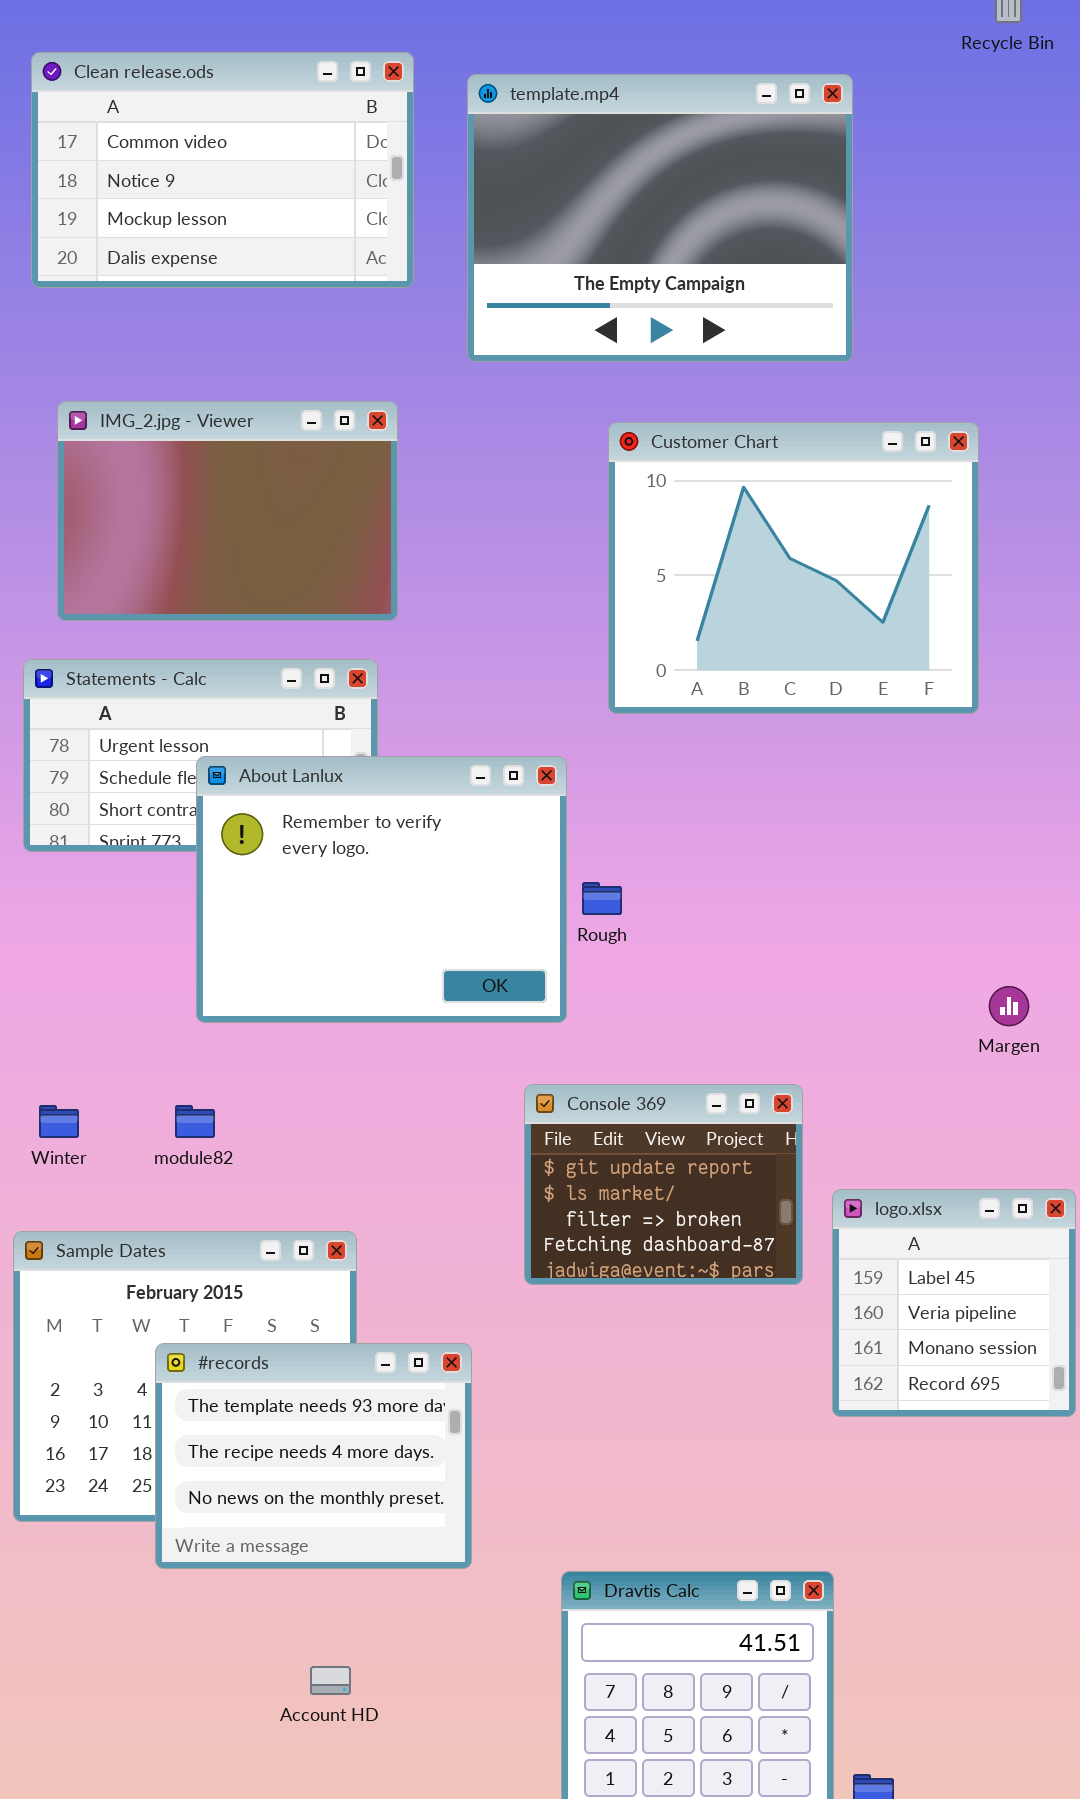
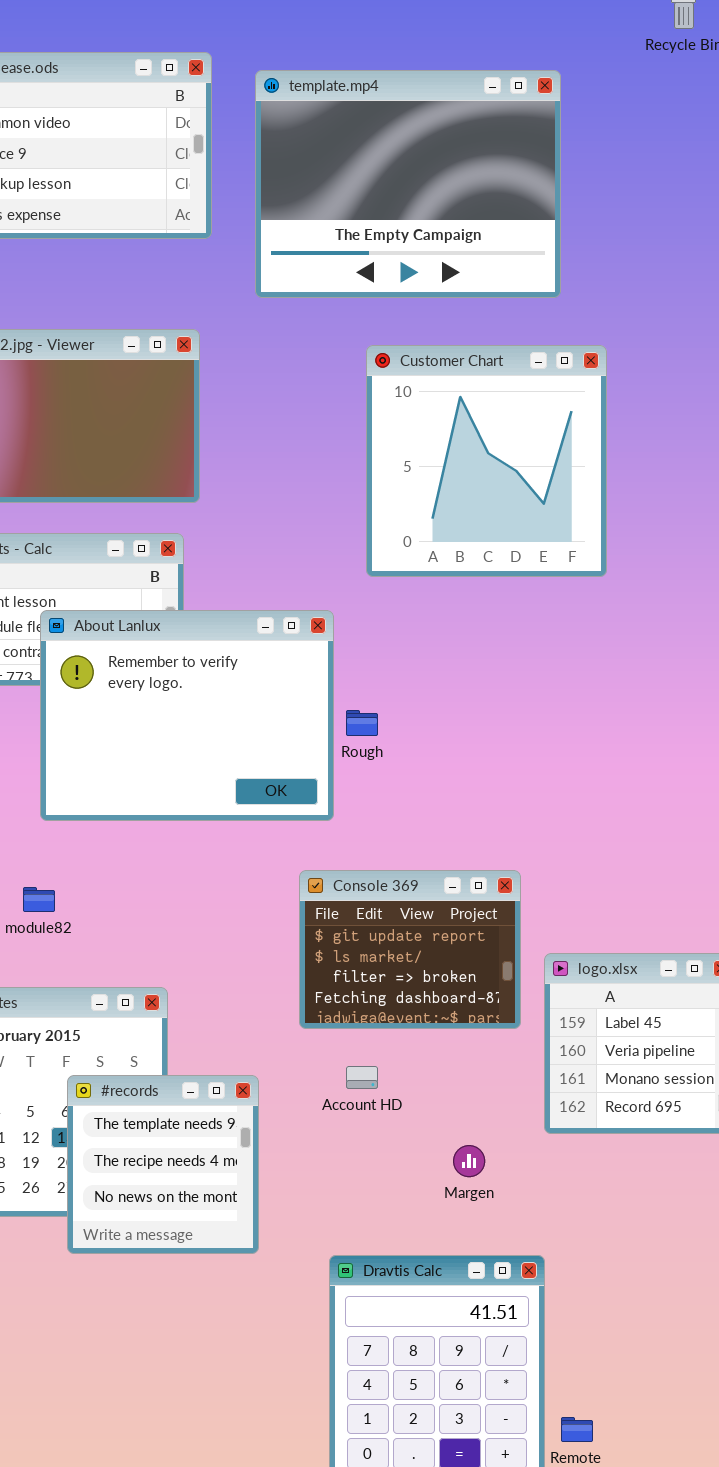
Customer Chart: [608,422,979,714] -> [366,345,607,577], resized
Margen: [989,986,1029,1026] -> [453,1145,485,1177], moved
#records: [155,1343,472,1569] -> [67,1075,259,1254], resized
Account HD: [310,1666,351,1695] -> [346,1066,378,1089], moved

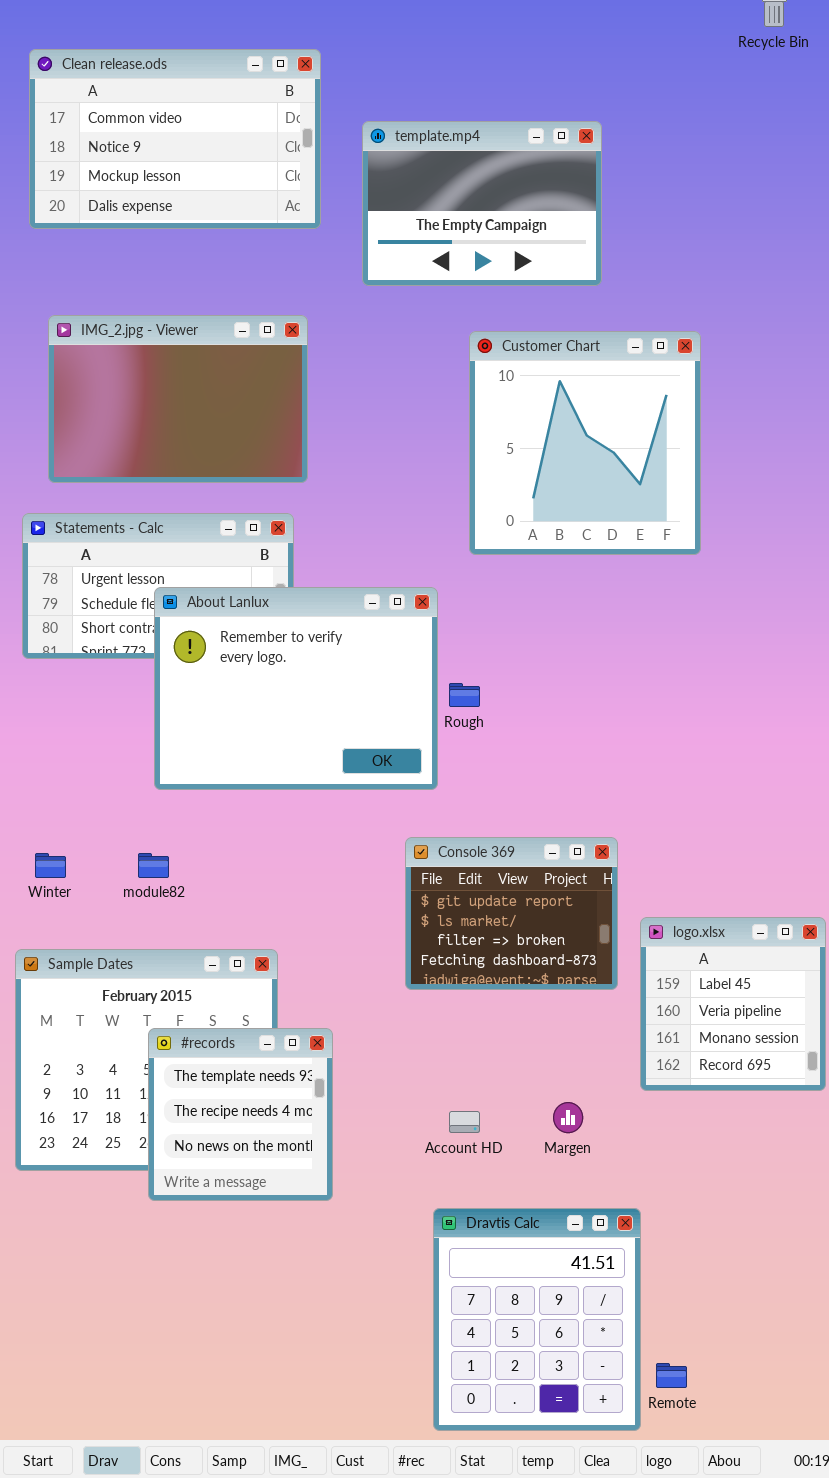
template.mp4: [255,70,561,298] -> [362,121,602,286], resized
Account HD: [346,1066,378,1089] -> [449,1111,480,1133], moved
#records: [67,1075,259,1254] -> [148,1028,333,1201], moved

